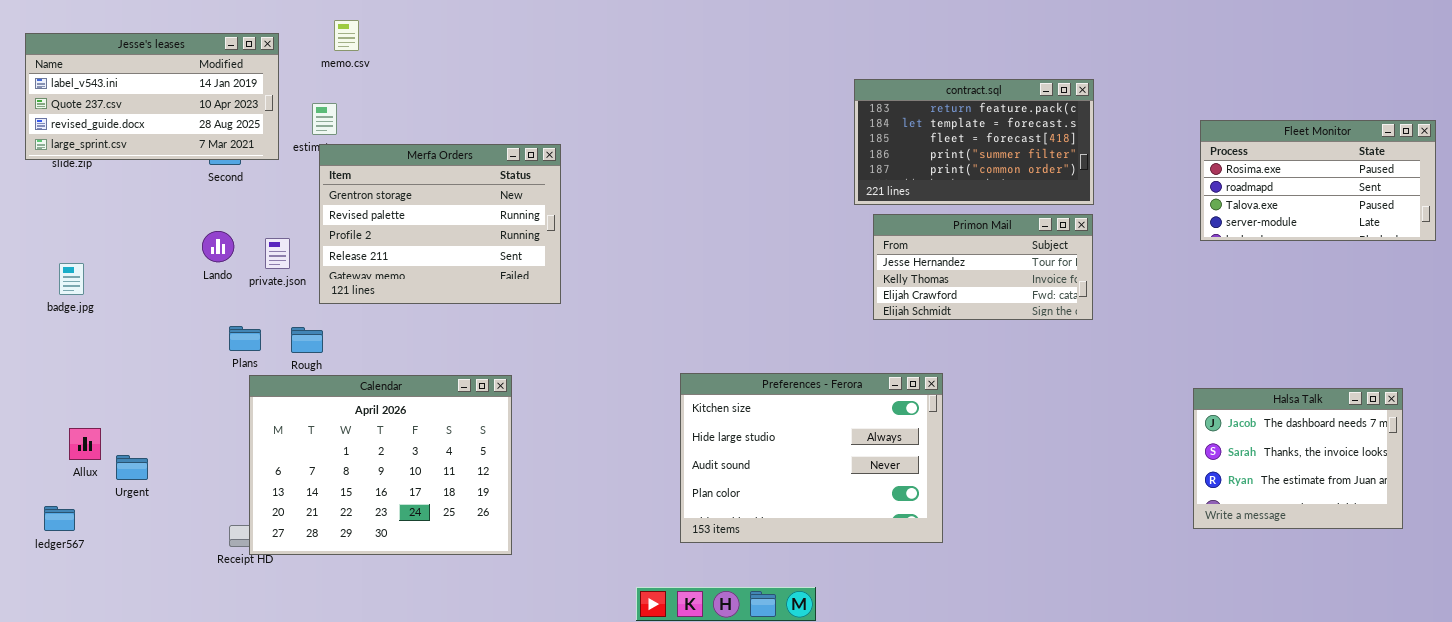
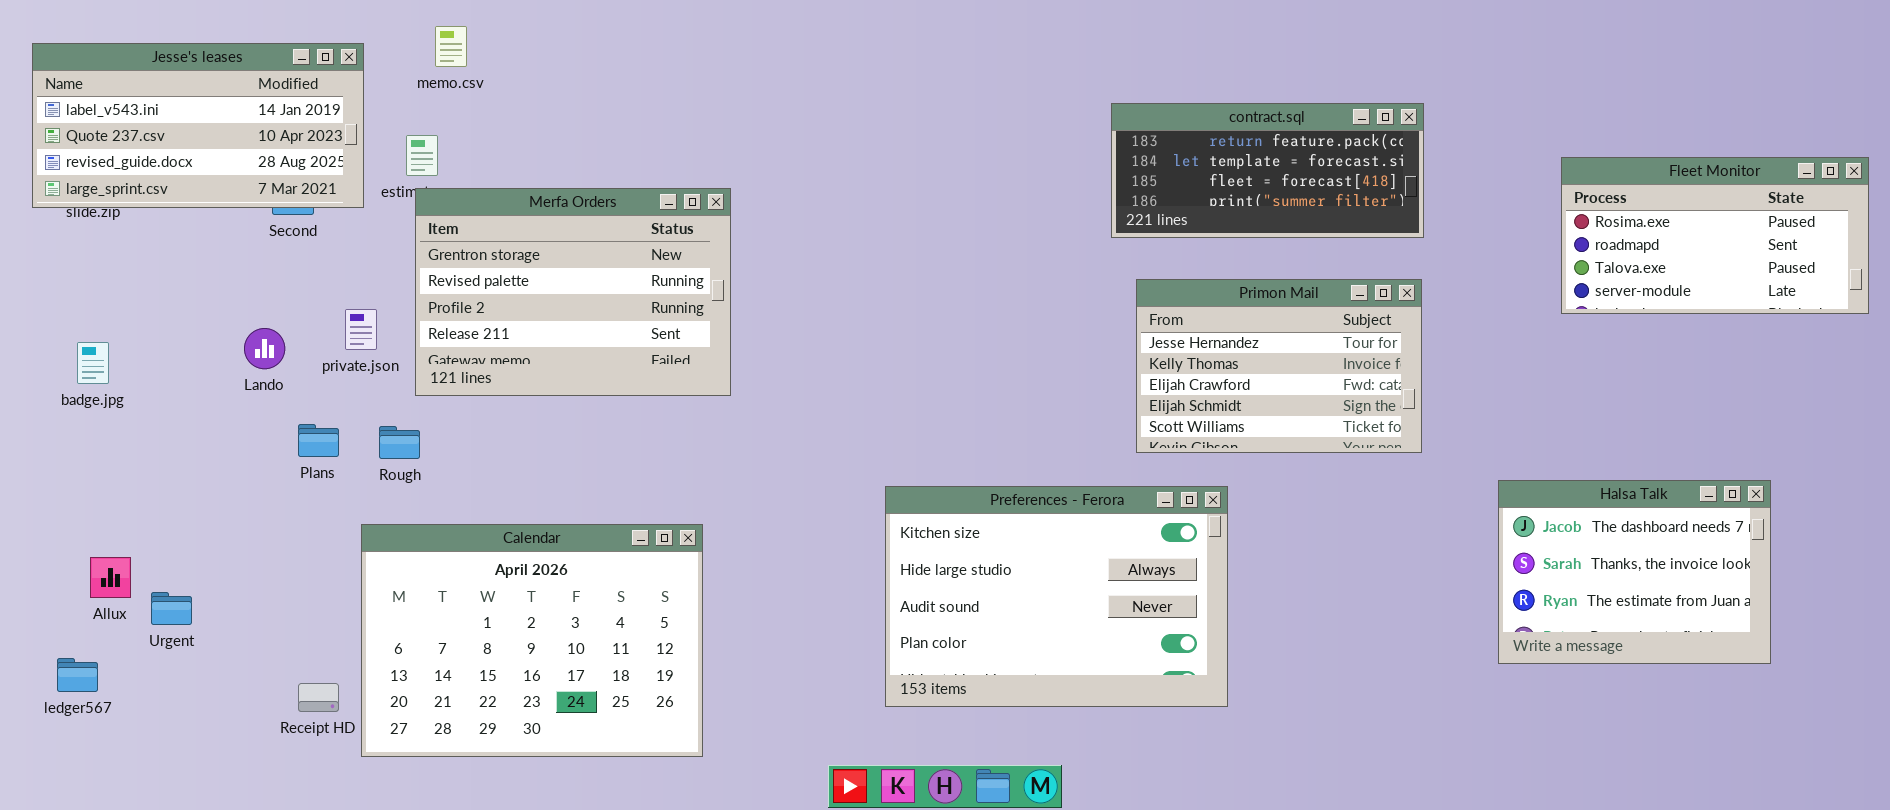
contract.sql: [854,79,1094,205] -> [1111,103,1424,238], resized
Primon Mail: [873,214,1093,320] -> [1136,279,1422,453], resized
Lando: [202,231,234,262] -> [244,328,285,369], moved
Calendar: [249,375,512,555] -> [361,524,703,757], moved
Halsa Talk: [1193,388,1403,529] -> [1498,480,1771,664], moved

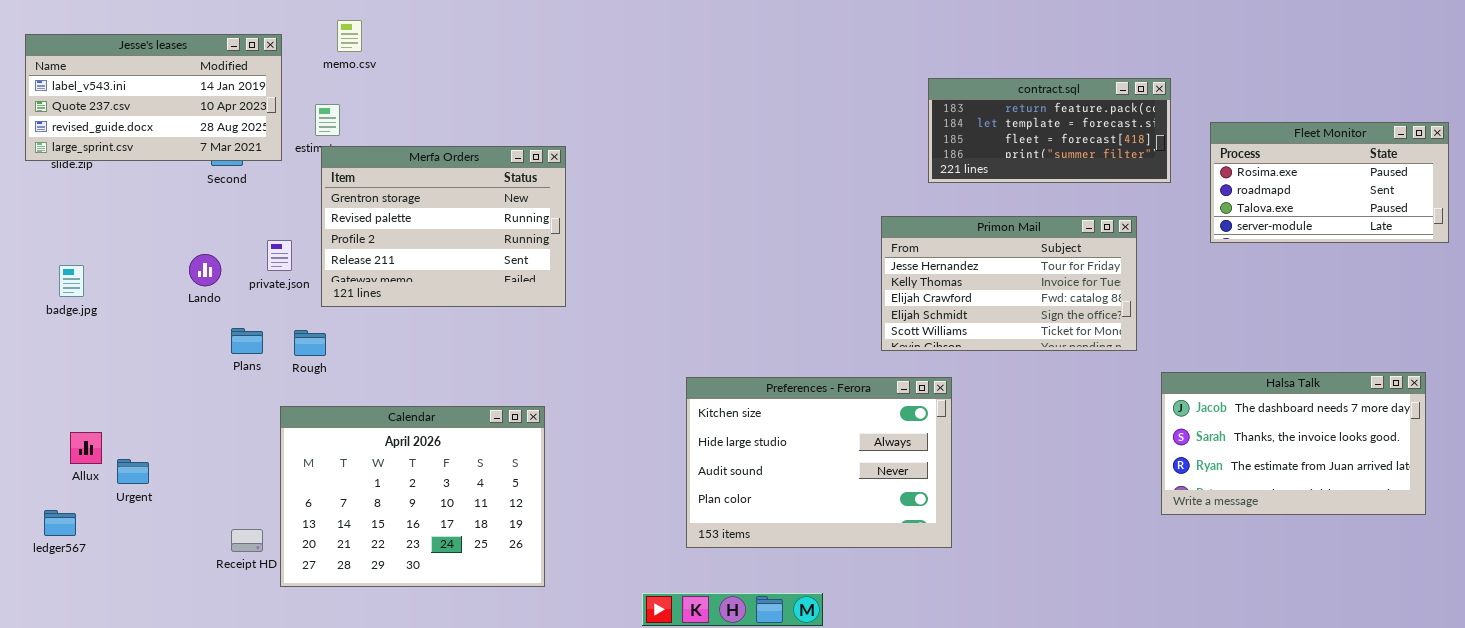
contract.sql: [1111,103,1424,238] -> [928,78,1171,183], moved
Primon Mail: [1136,279,1422,453] -> [881,216,1137,351], resized
Halsa Talk: [1498,480,1771,664] -> [1161,372,1426,515], resized

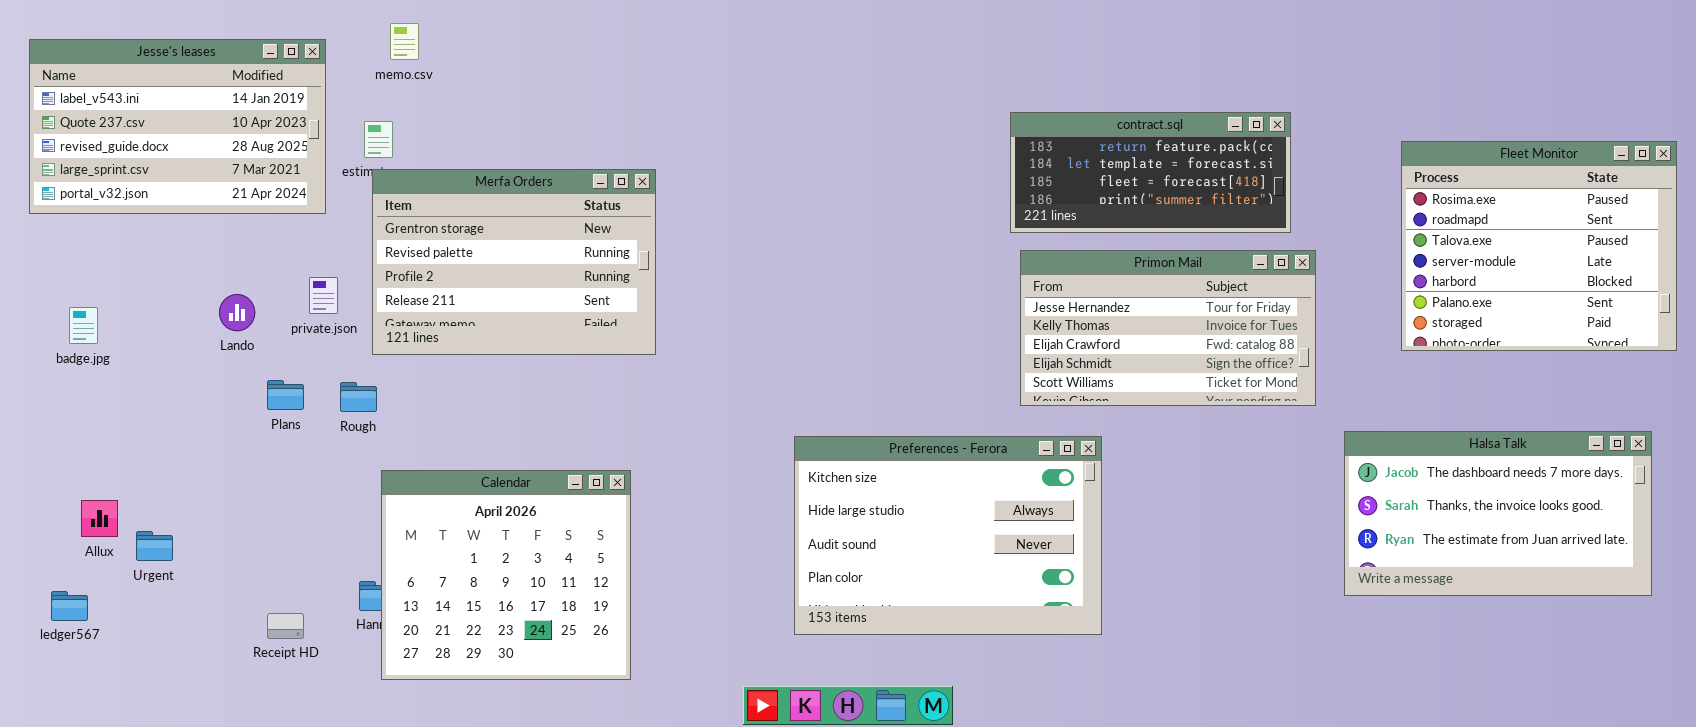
Jesse's leases: [25,34,282,161] -> [29,39,326,214], resized
contract.sql: [928,78,1171,183] -> [1010,112,1291,233], moved
Fleet Monitor: [1210,122,1449,243] -> [1401,141,1677,351], resized
Calendar: [280,406,545,587] -> [381,470,631,680], resized

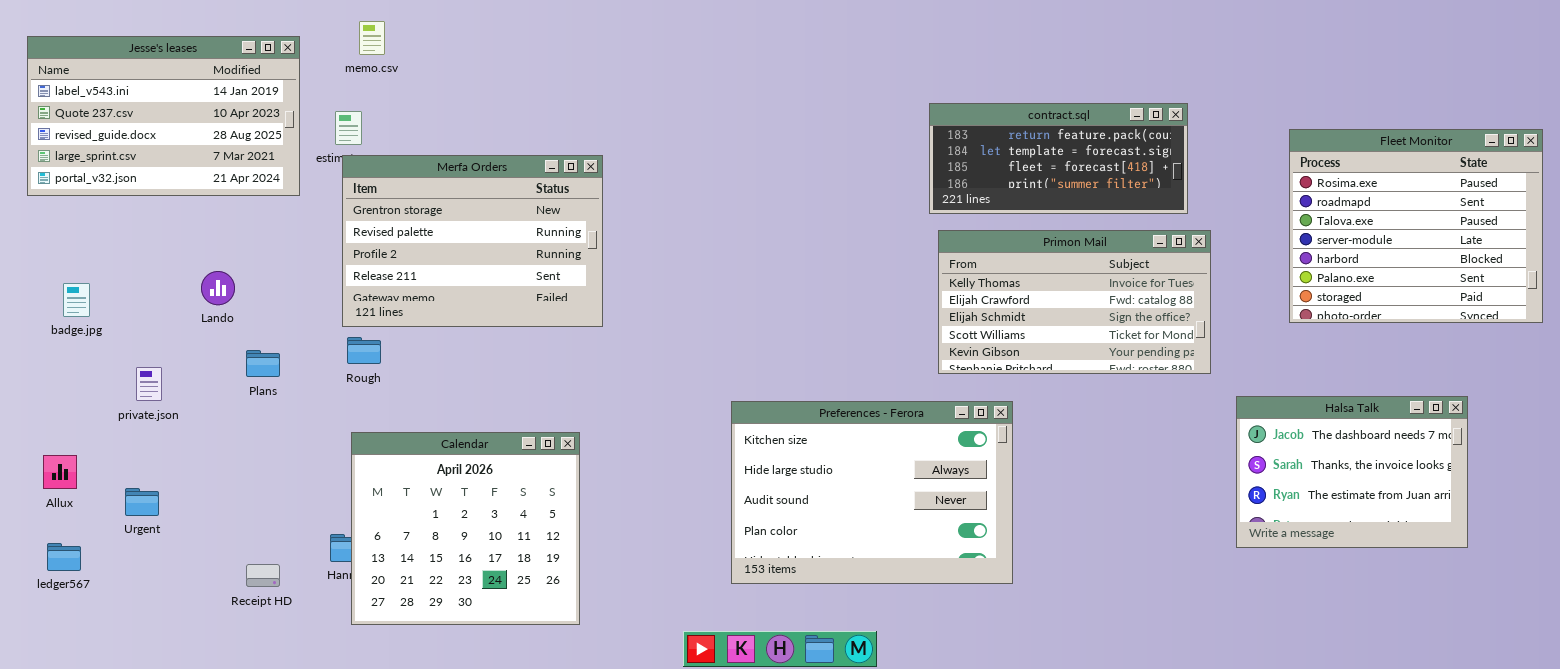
Primon Mail: [1020,250,1316,406] -> [938,230,1211,374], scrolled down 1 row
private.json: [309,277,338,314] -> [136,367,162,401], moved
Rough: [340,382,377,412] -> [347,337,381,364], moved
Halsa Talk: [1344,431,1652,596] -> [1236,396,1468,548], resized
Allux: [81,500,118,537] -> [43,455,77,489], moved

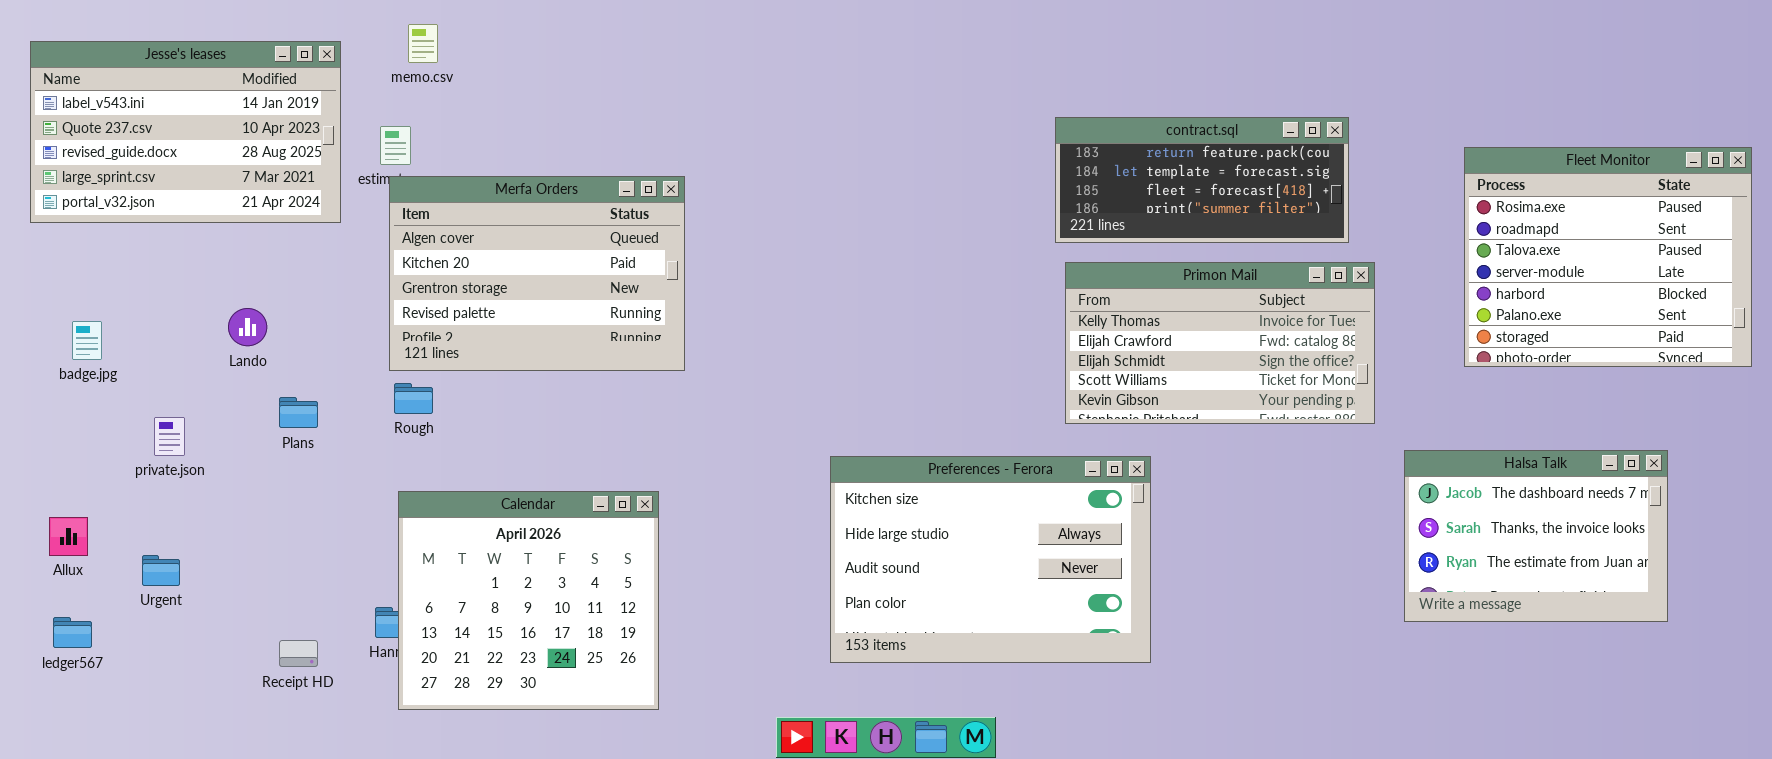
Merfa Orders: [342,155,603,327] -> [389,176,685,371], scrolled up 2 rows

